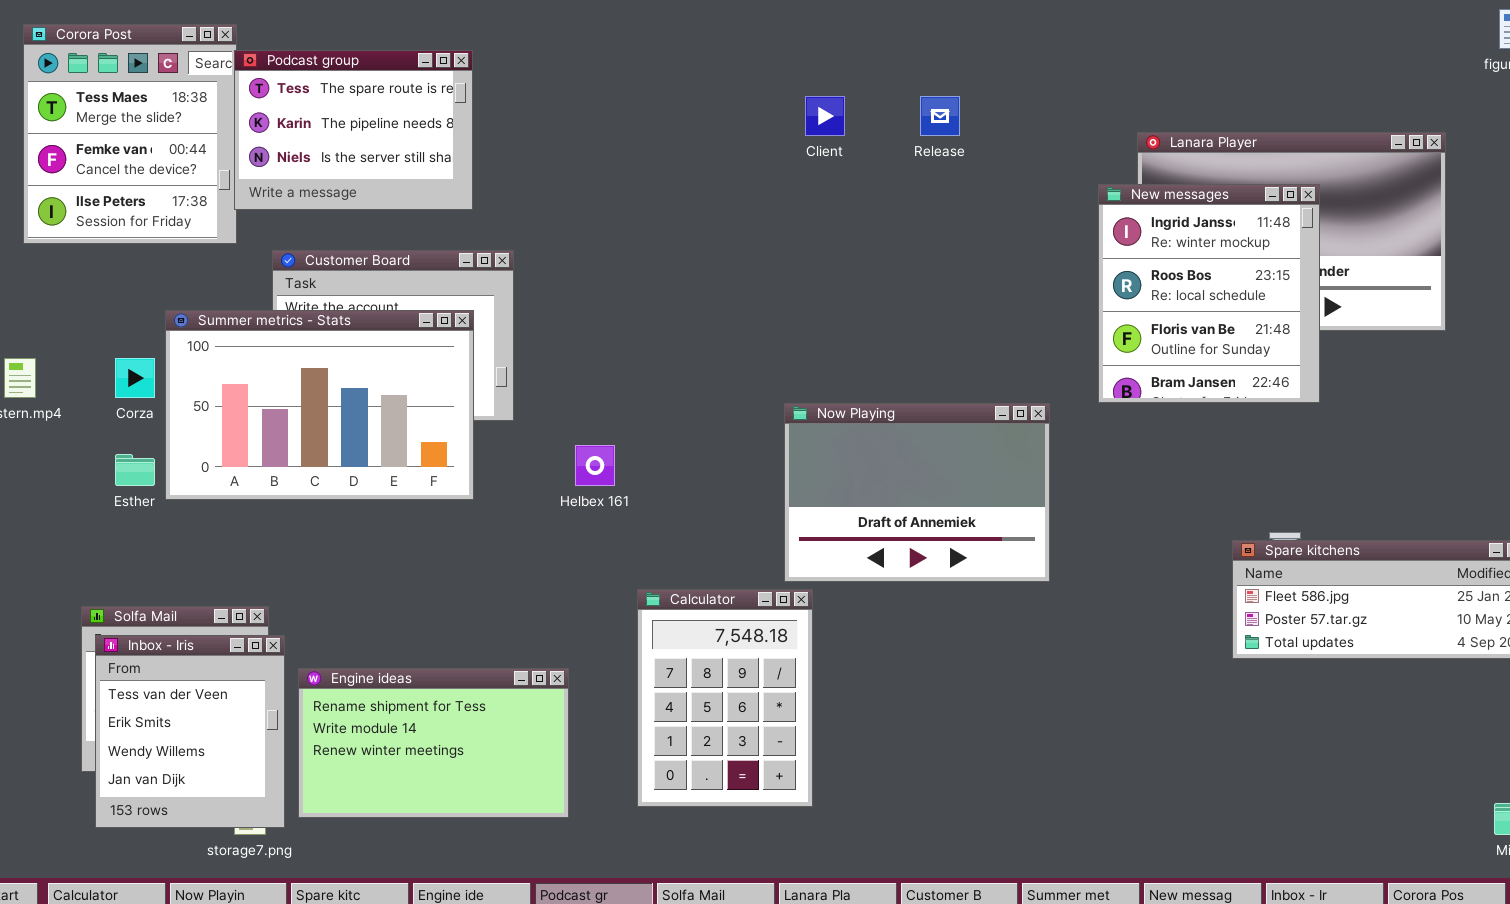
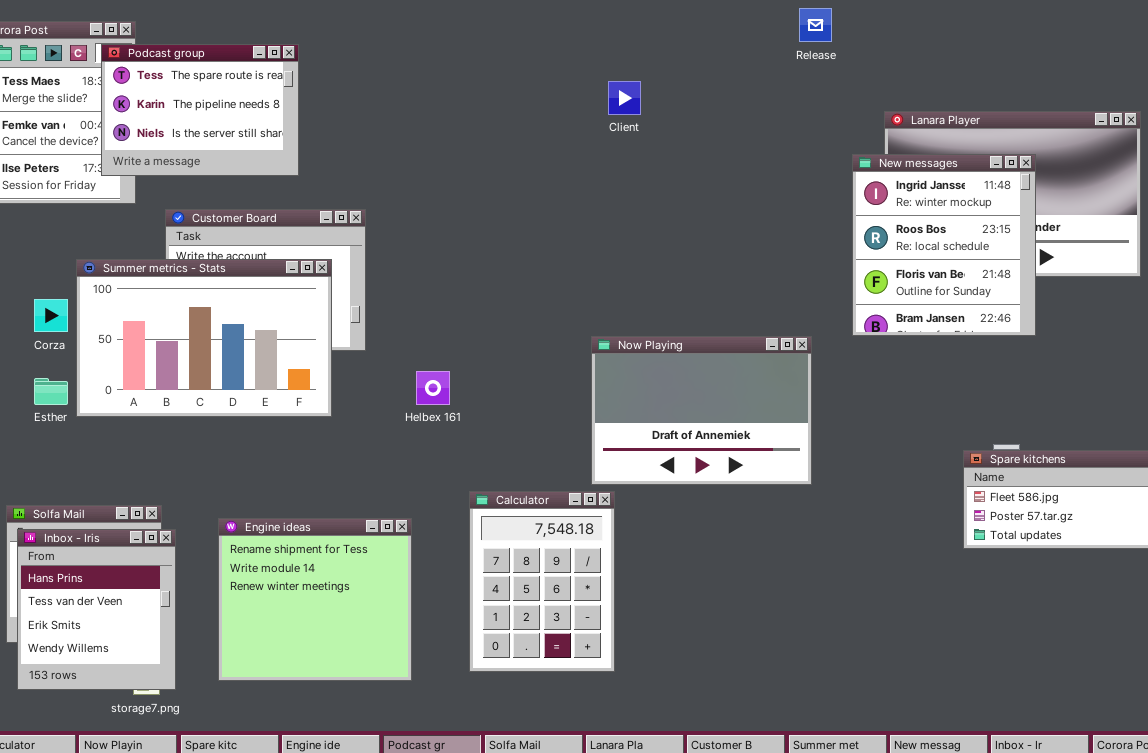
Podcast group: [234,50,473,210] -> [101,44,299,176], moved
Release: [920,96,960,136] -> [799,8,832,42], moved
Inbox - Iris: [95,635,285,828] -> [17,529,176,690], scrolled up 1 row
Engine ideas: [298,668,569,818] -> [218,518,412,681], resized

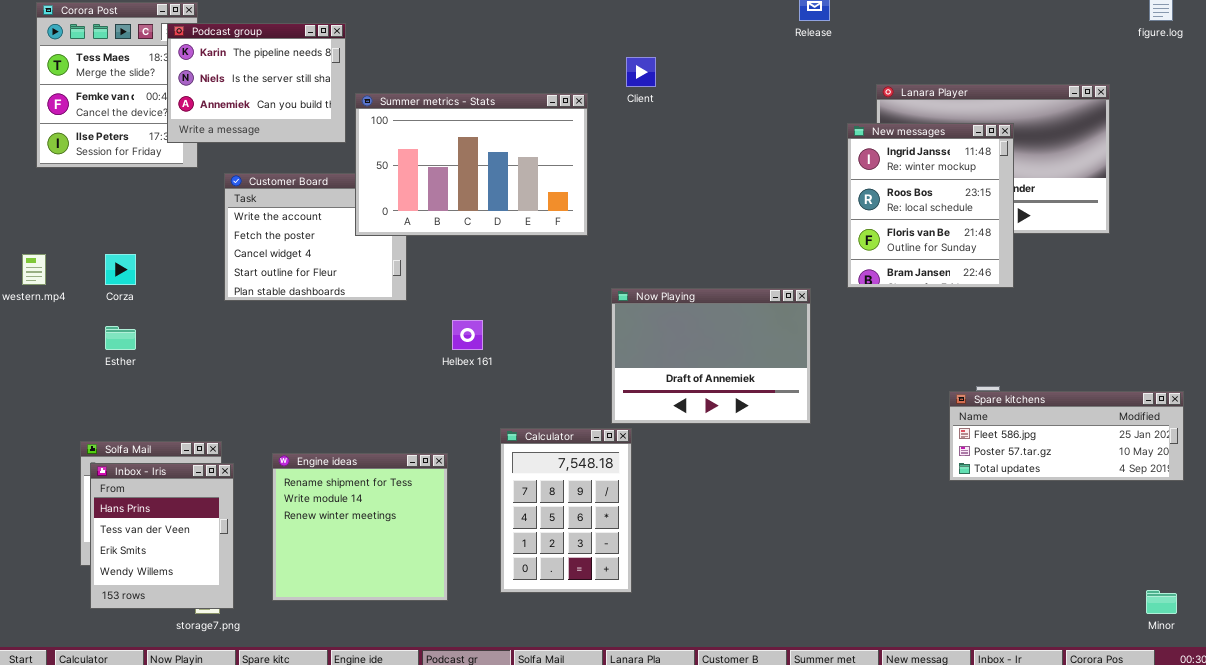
Podcast group: [101,44,299,176] -> [167,23,346,143], scrolled down 1 row
Summer metrics - Stats: [76,259,332,417] -> [355,93,588,236], moved

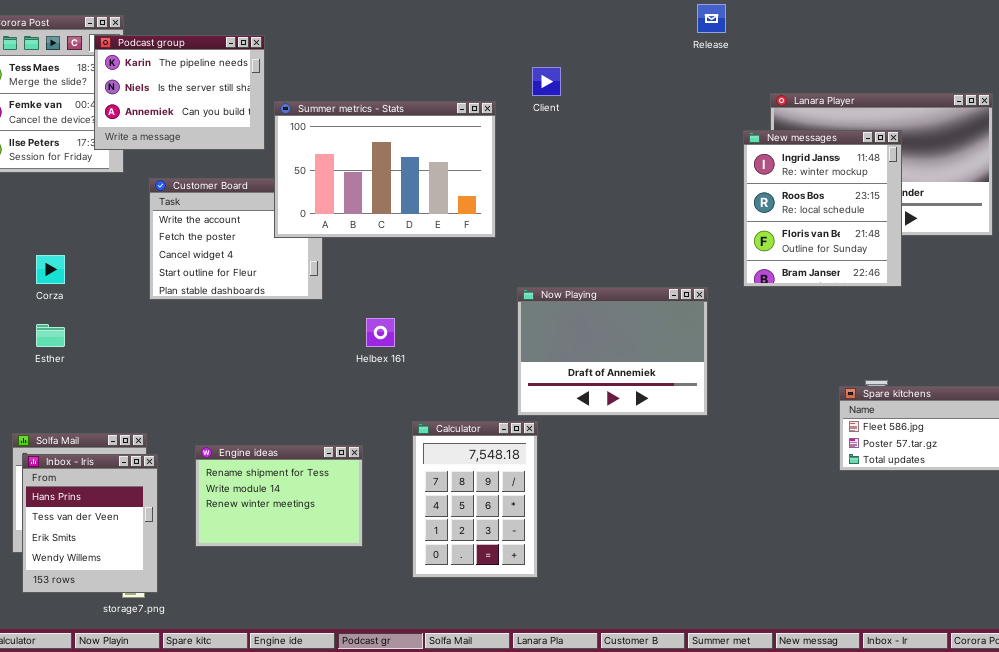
Engine ideas: [272,453,448,601] -> [195,445,363,547], resized

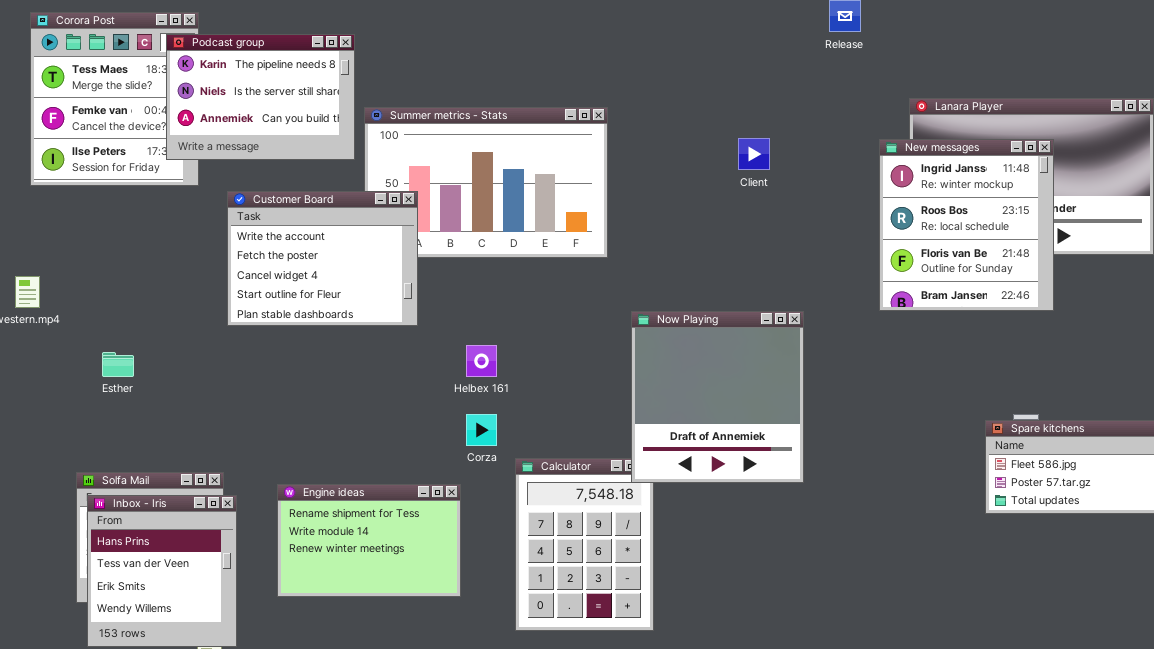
Client: [532,67,561,96] -> [738,138,770,170], moved
Customer Board: [149,178,323,300] -> [227,191,418,326], raised
Corza: [36,255,65,284] -> [466,414,497,446], moved
Now Playing: [517,287,708,416] -> [631,311,804,483], resized

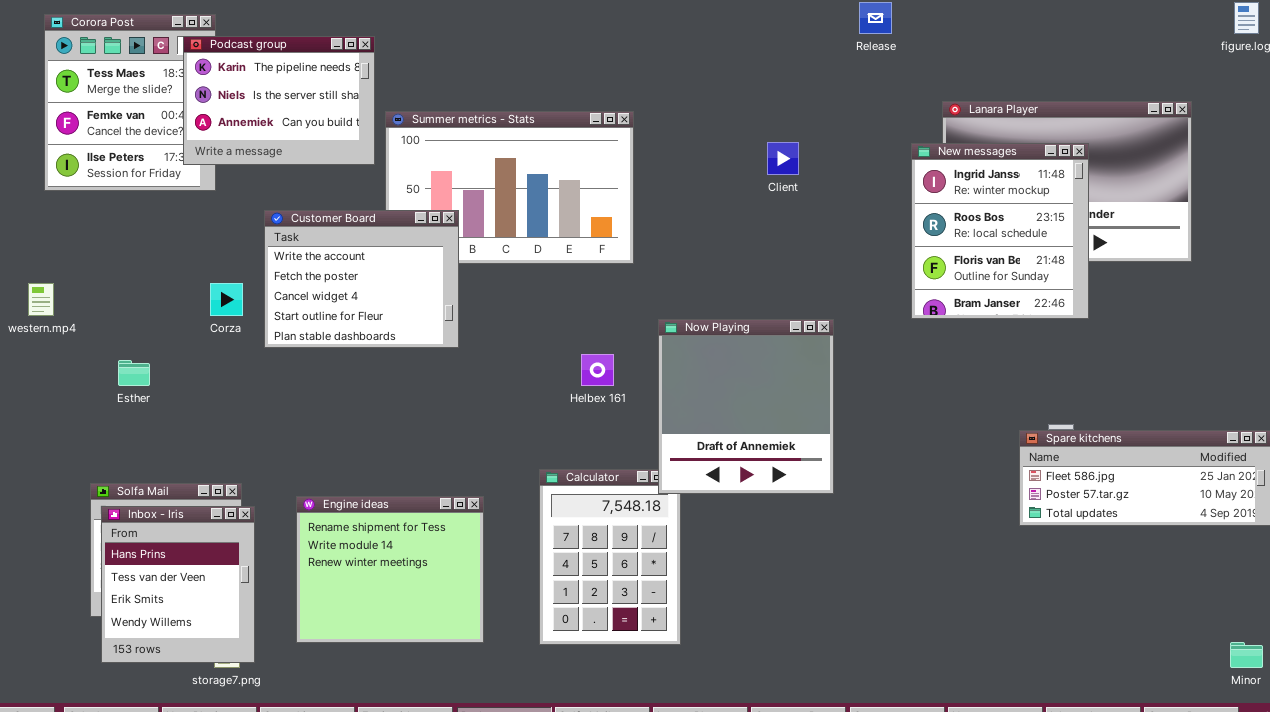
Customer Board: [227,191,418,326] -> [264,210,459,348], moved
Helbex 161: [466,345,497,377] -> [581,354,614,386], moved
Corza: [466,414,497,446] -> [210,283,243,316], moved
Engine ideas: [277,484,461,597] -> [296,496,484,643], resized

